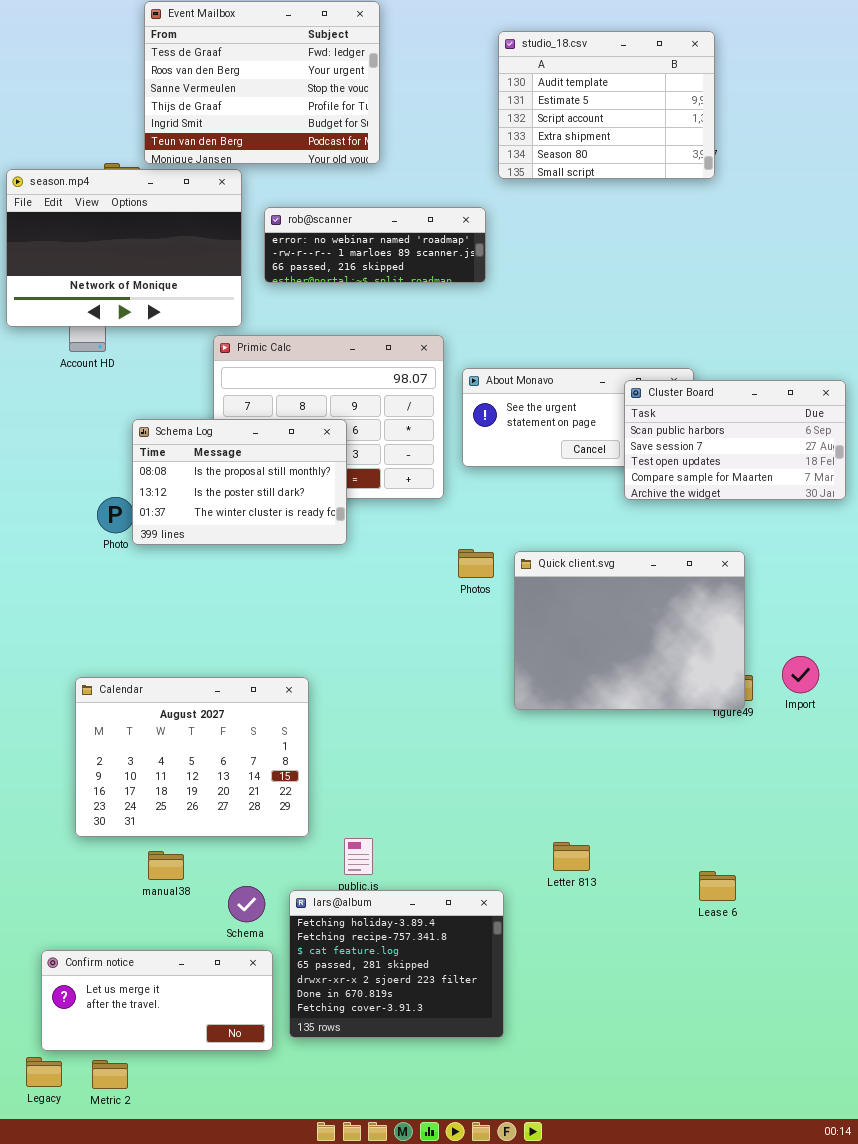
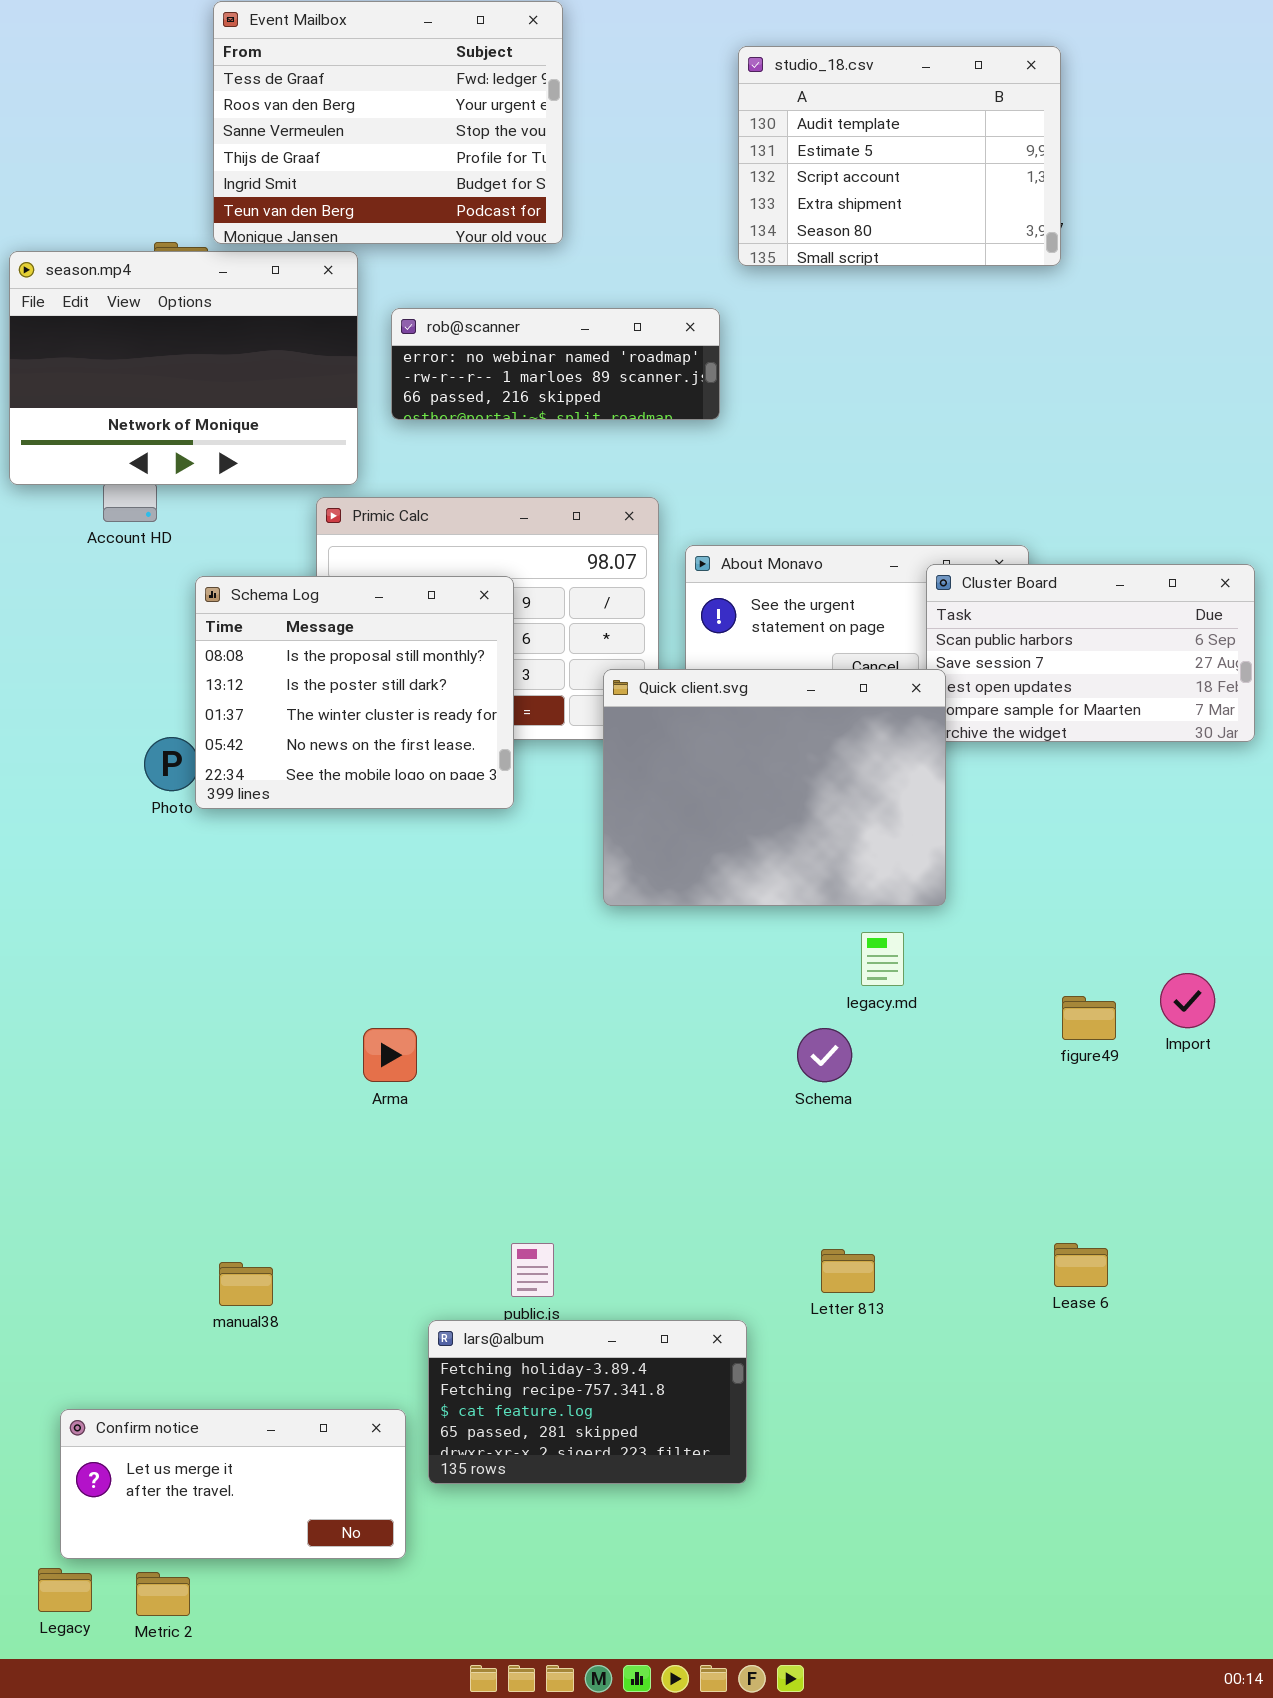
Schema Log: [132,419,347,545] -> [195,576,514,809], resized
Quick client.svg: [514,551,745,710] -> [603,669,946,906], moved
Calendar: [75,677,309,837] -> none, closed
Lease 6: [699,871,736,901] -> [1054,1243,1108,1287], moved
Schema: [228,886,265,922] -> [797,1028,852,1082], moved
lars@album: [289,890,504,1038] -> [428,1320,747,1484], resized

